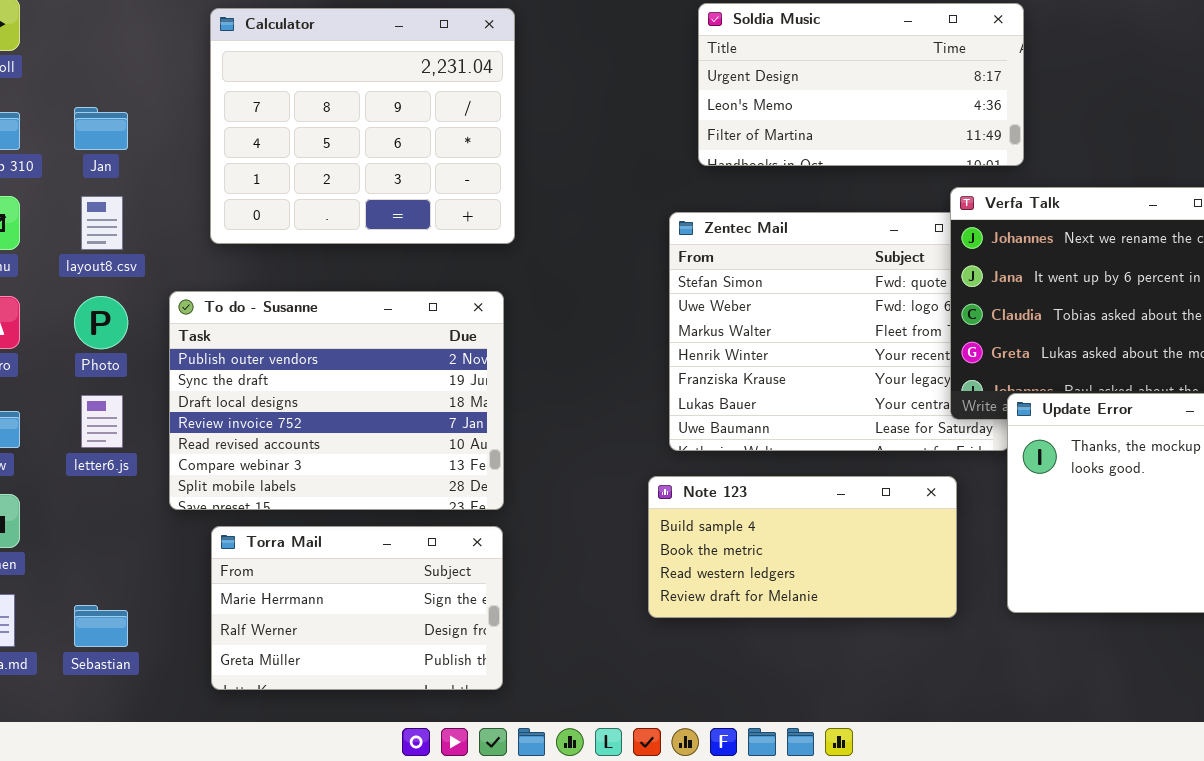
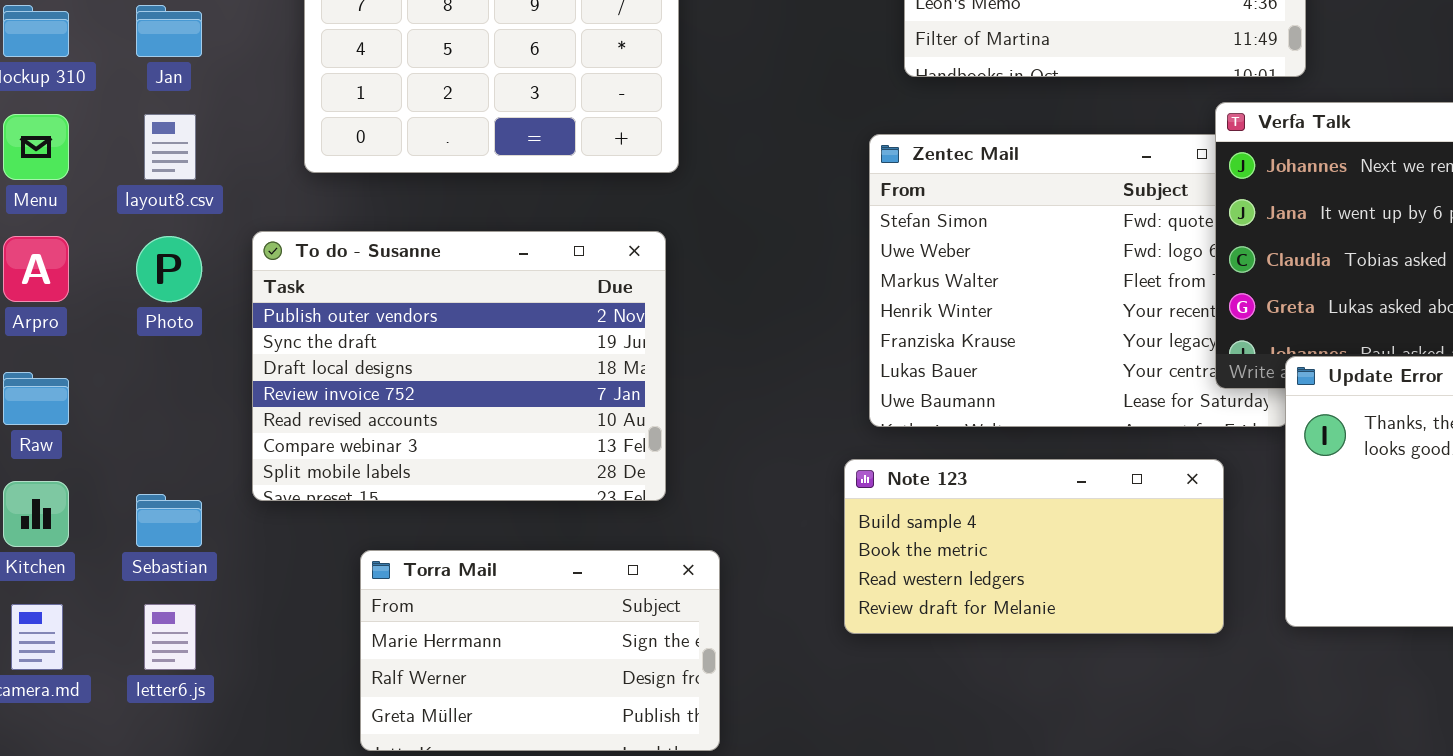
letter6.js: [81,395,123,448] -> [144,604,196,670], moved
Torra Mail: [211,526,503,690] -> [360,550,720,751], moved
Sebastian: [74,605,128,647] -> [136,494,202,547], moved

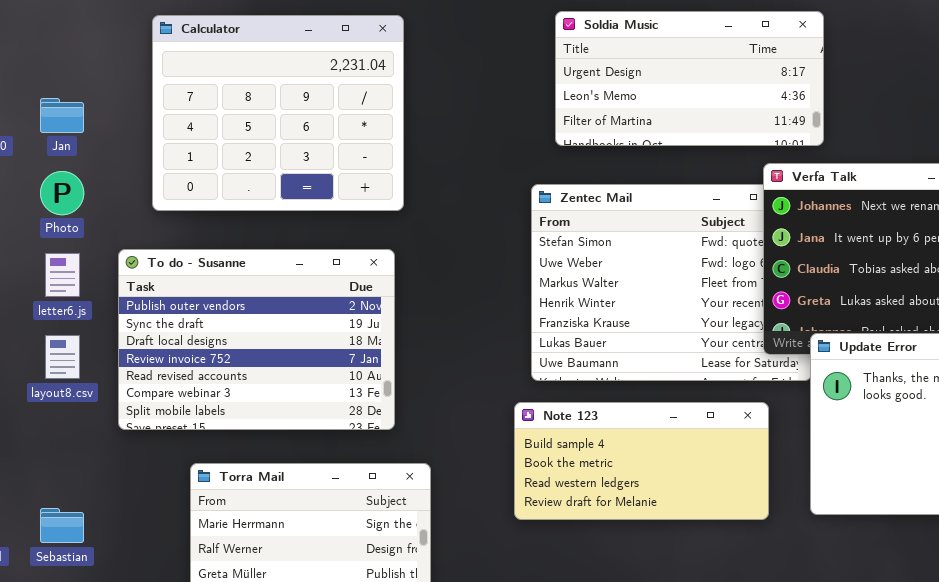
layout8.csv: [144,114,196,180] -> [45,335,80,379], moved
Photo: [136,236,202,302] -> [40,171,84,215], moved
Sebastian: [136,494,202,547] -> [40,508,84,543], moved
letter6.js: [144,604,196,670] -> [45,253,80,297], moved

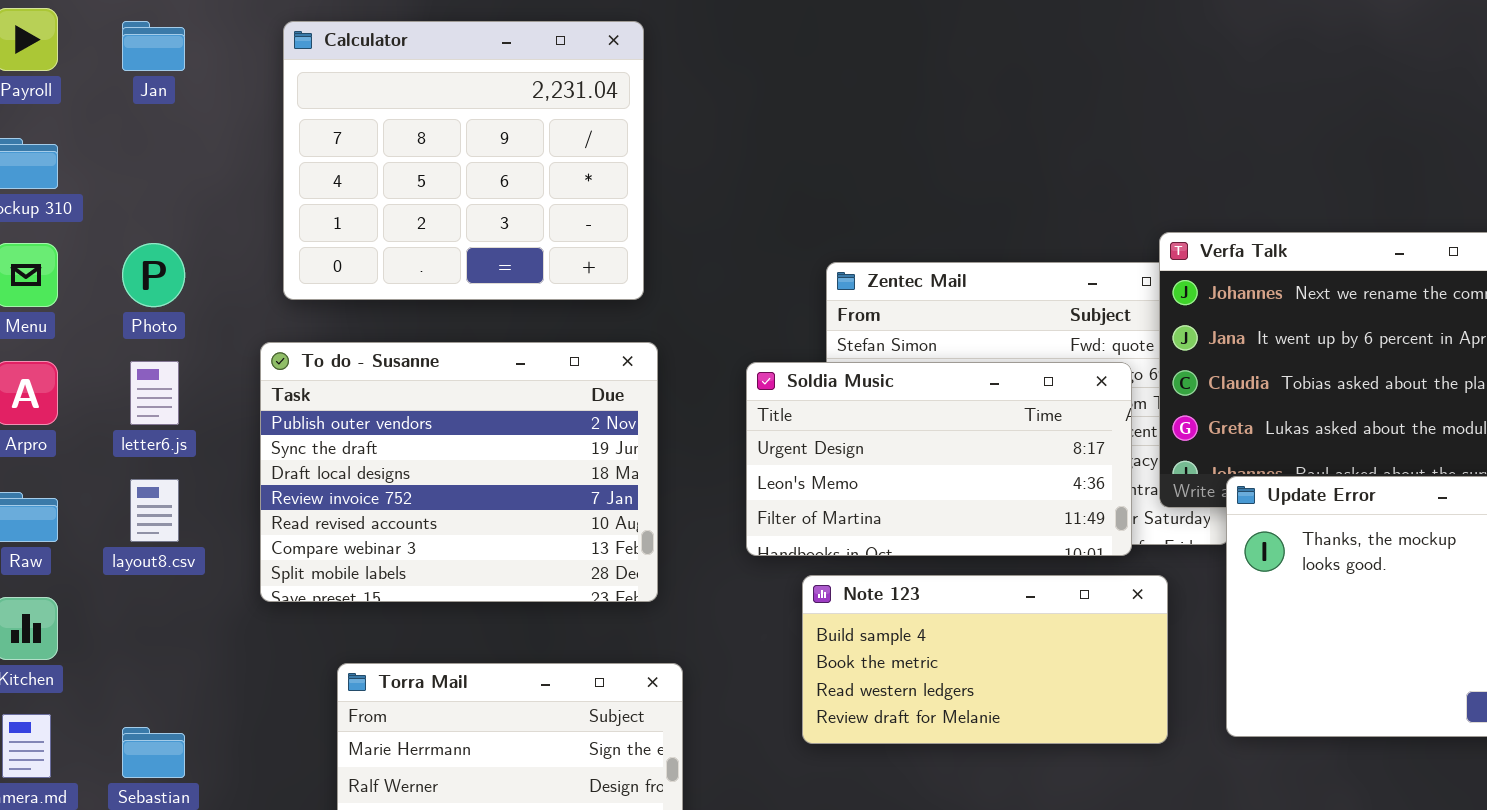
Soldia Music: [555,11,824,146] -> [746,362,1132,556], moved
Jan: [40,98,84,133] -> [122,21,185,71], moved
To do - Susanne: [118,249,395,430] -> [260,342,658,602], moved

